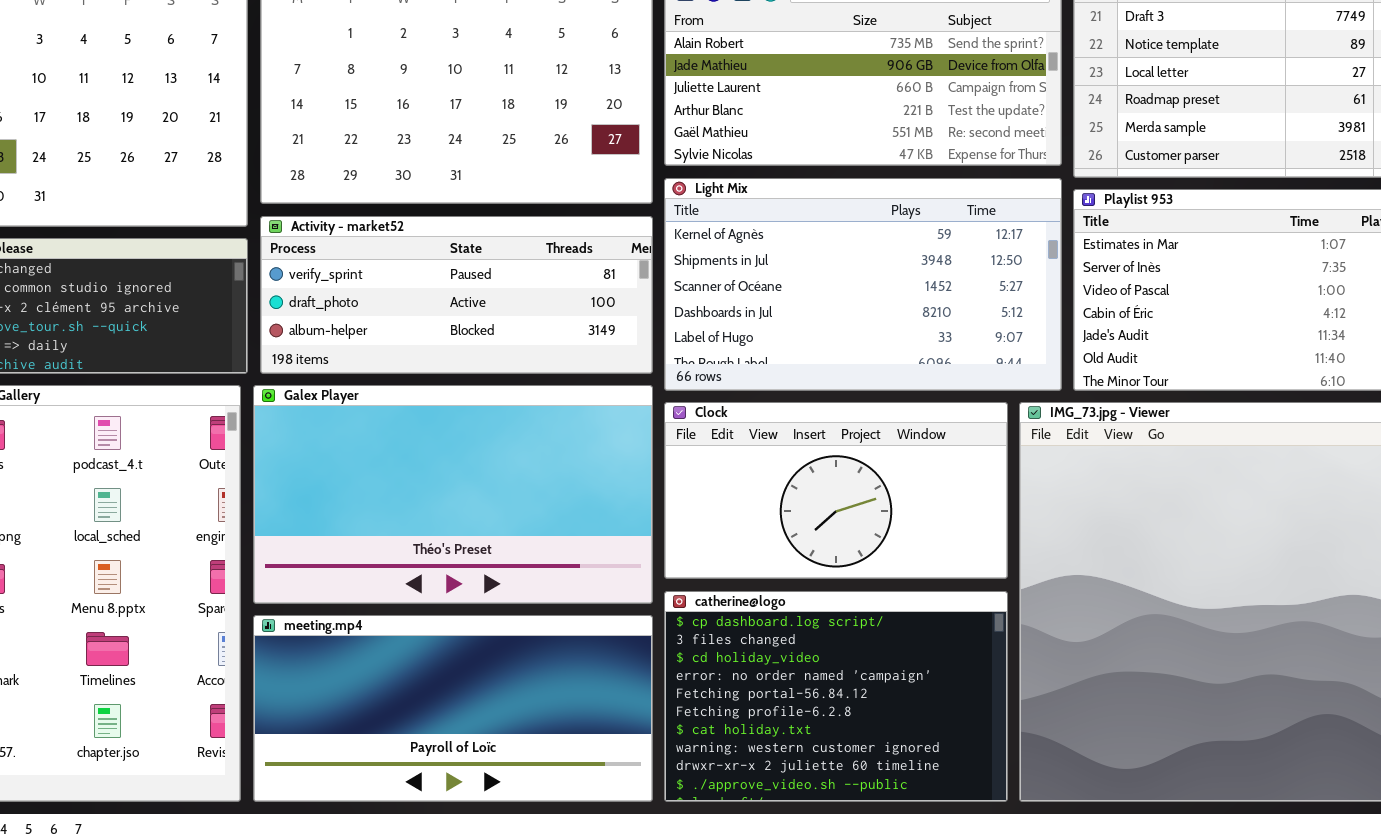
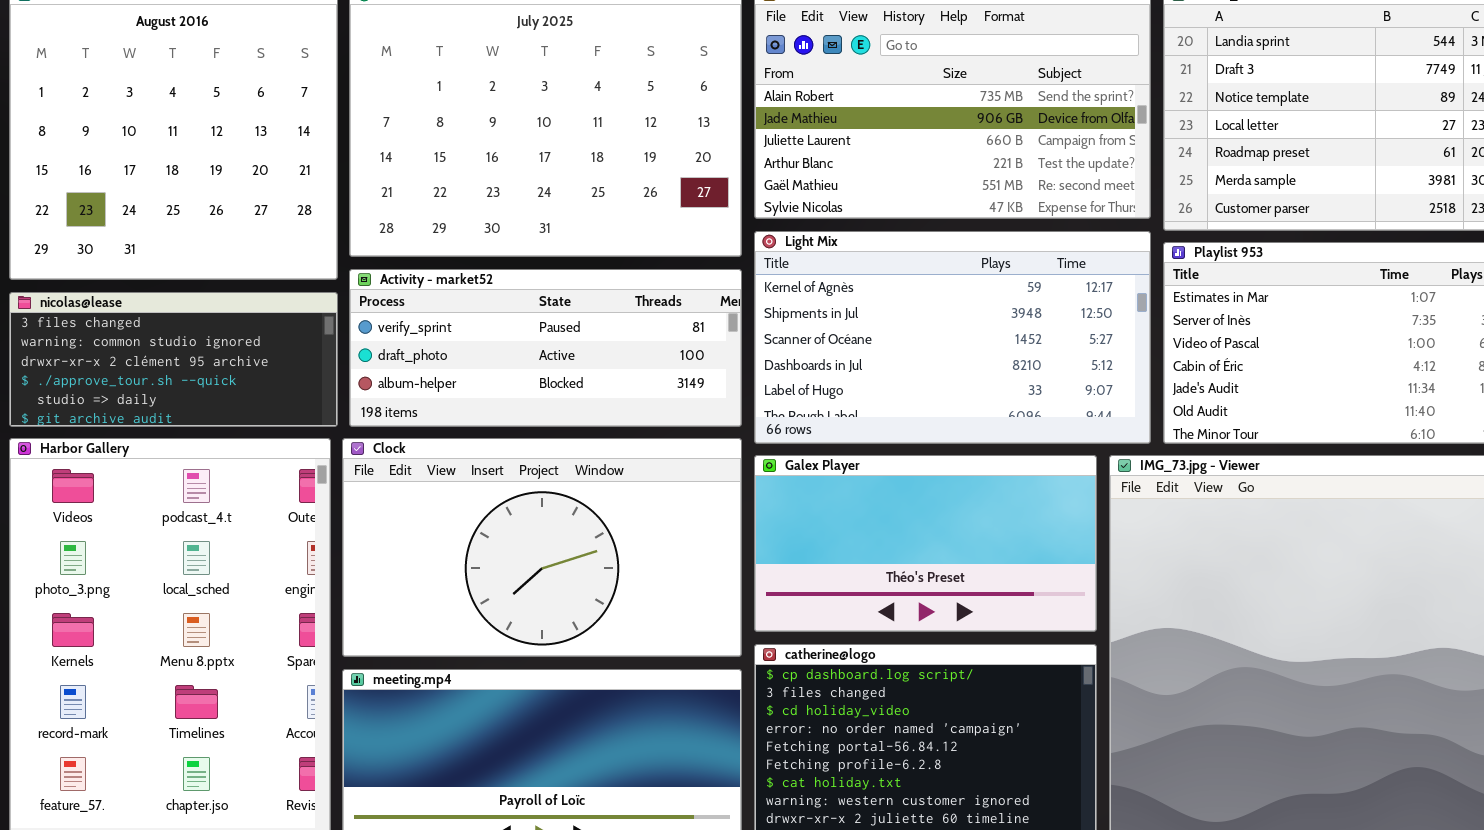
Galex Player: [253,385,653,604] -> [754,455,1097,632], moved, resized
Clock: [664,402,1008,579] -> [342,438,742,657], moved, resized

